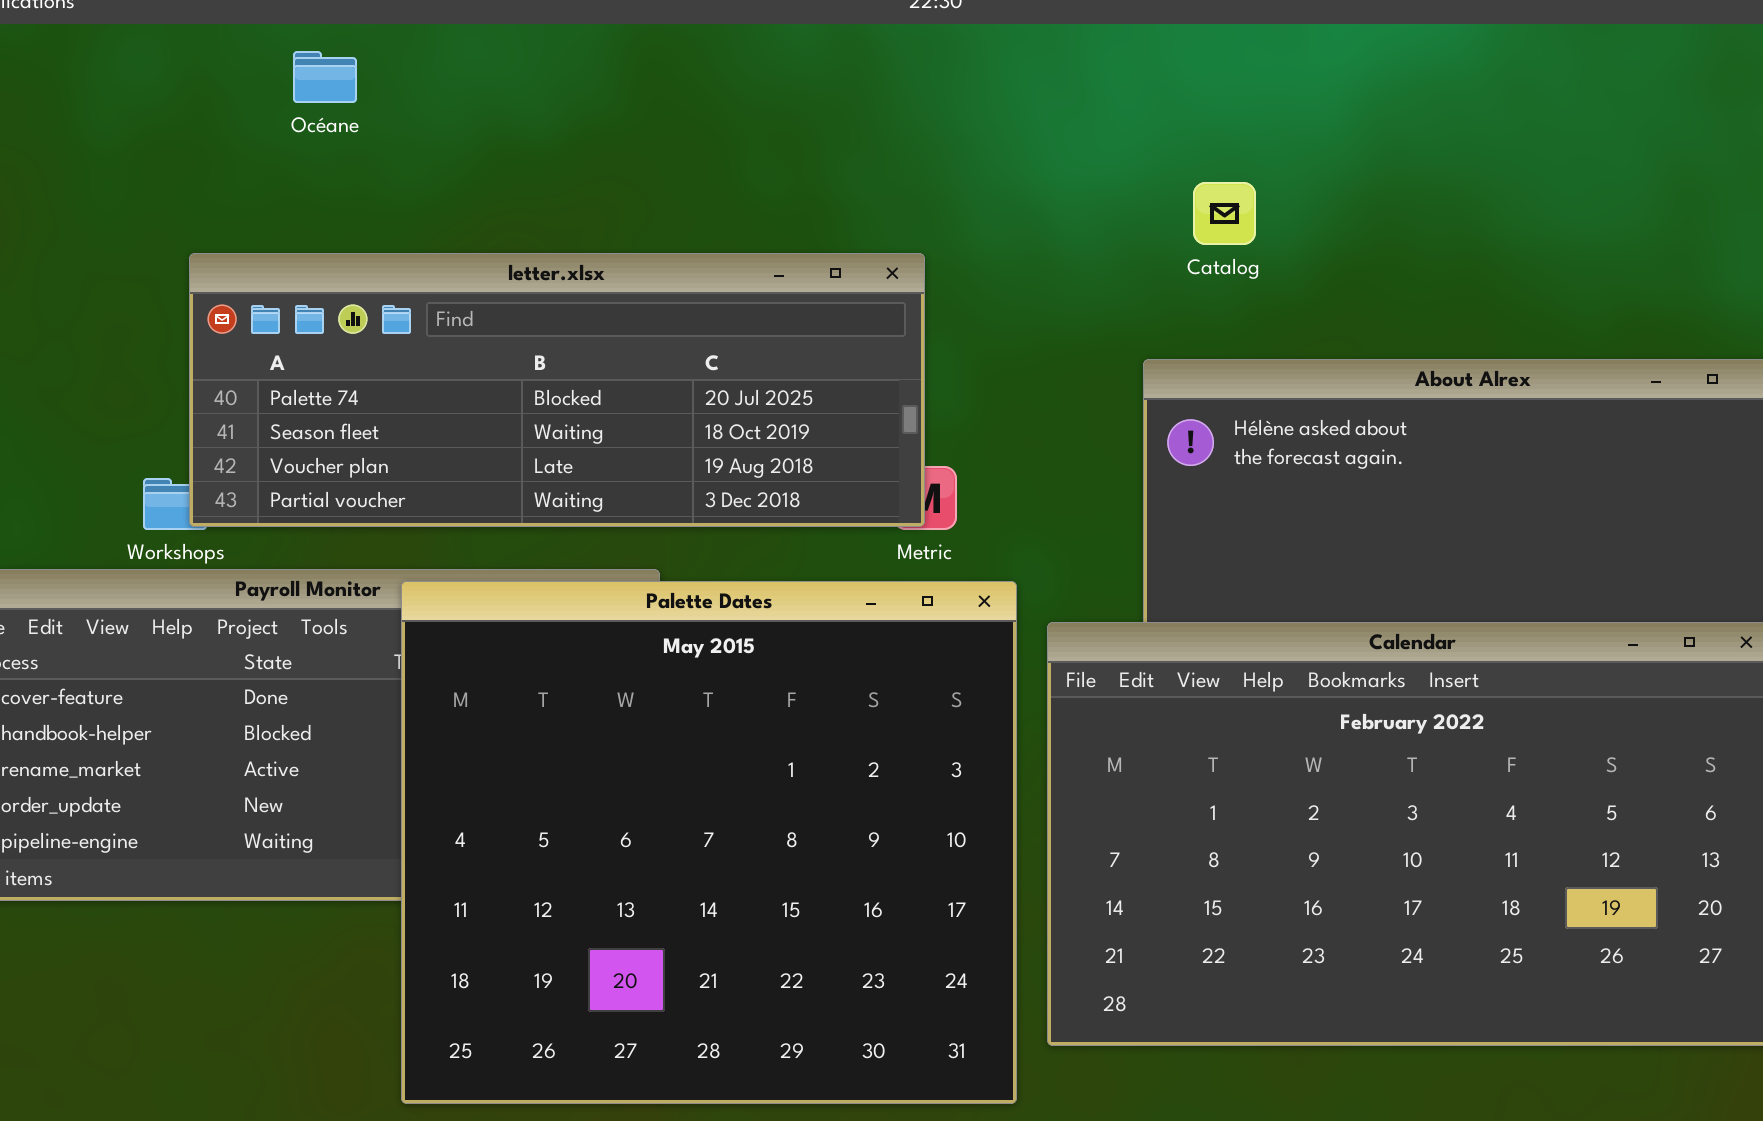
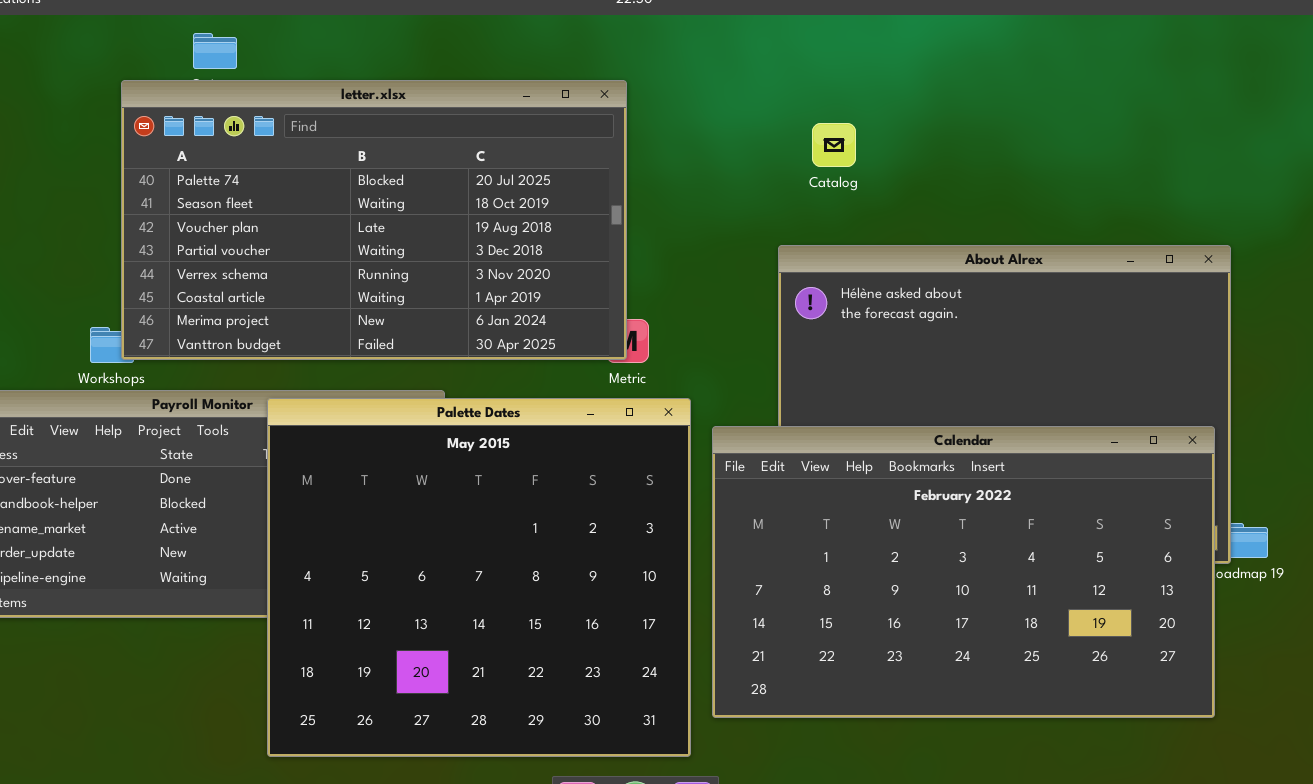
letter.xlsx: [189,253,925,527] -> [121,80,627,360], resized

